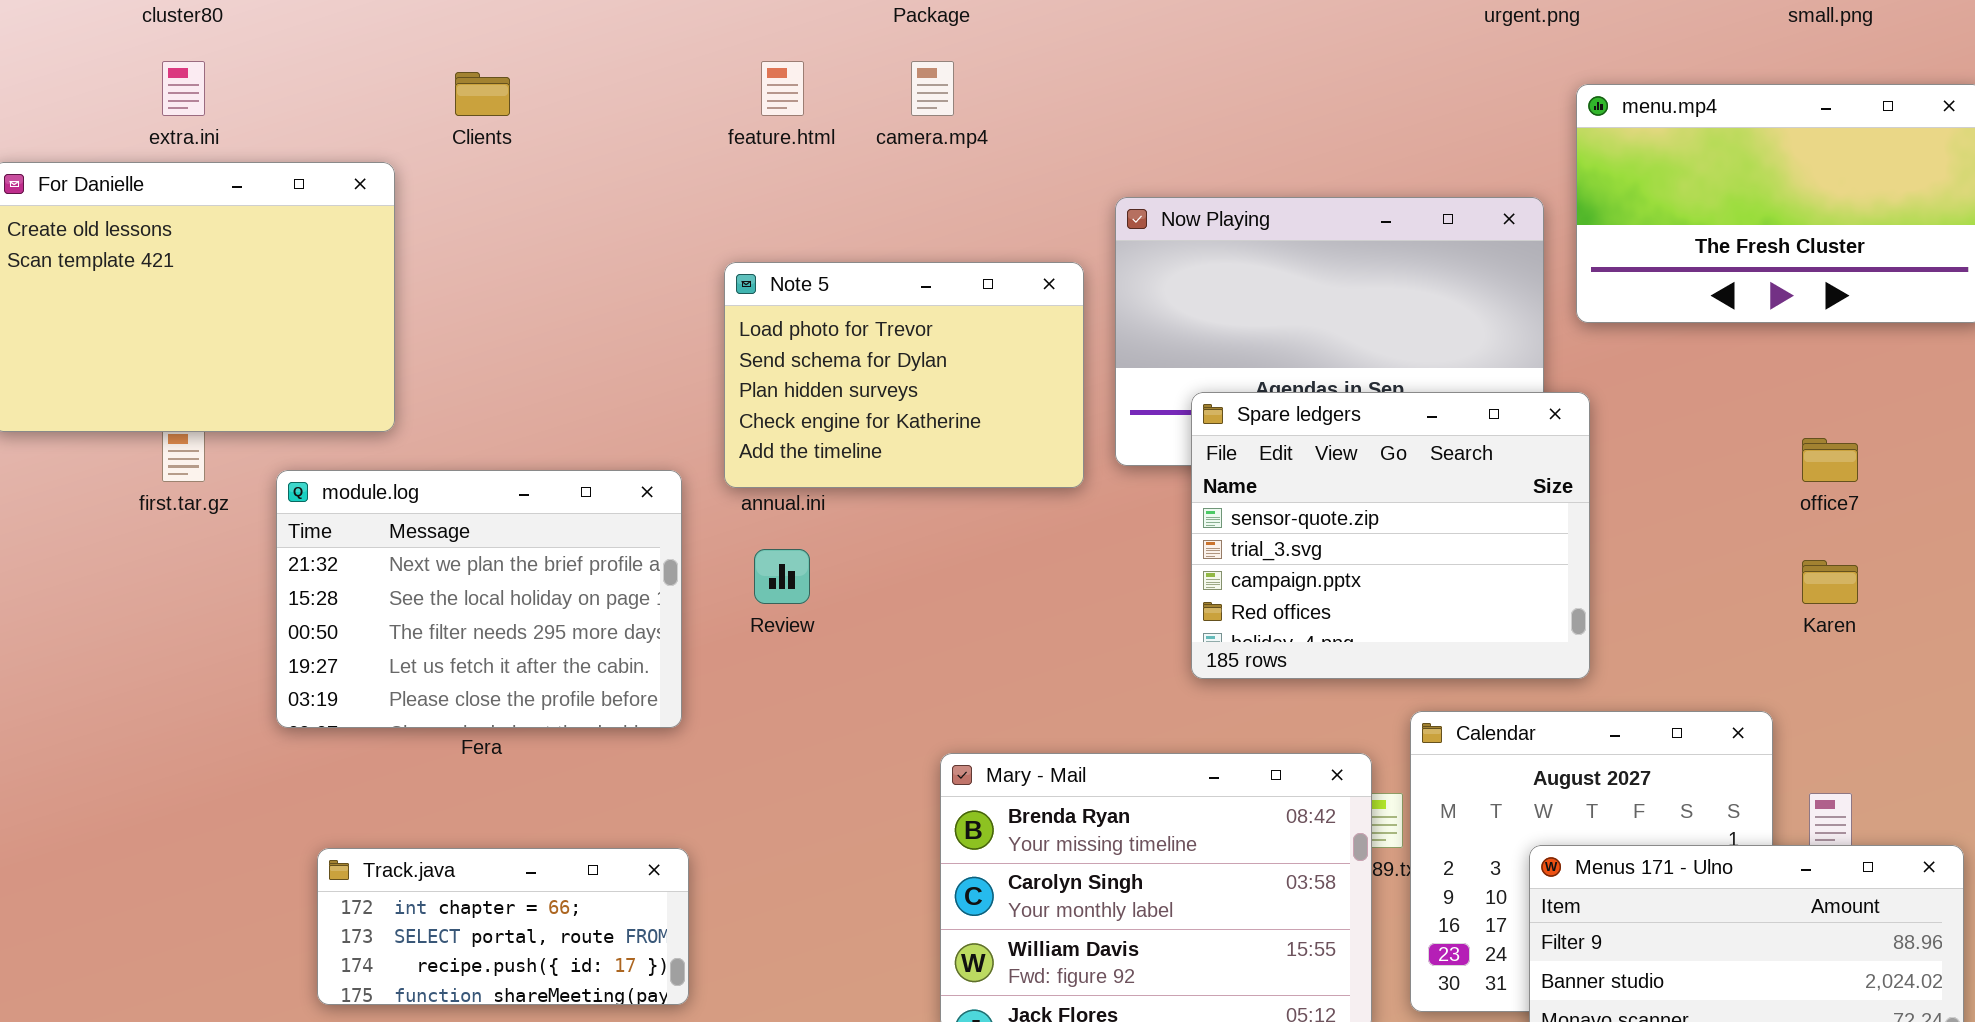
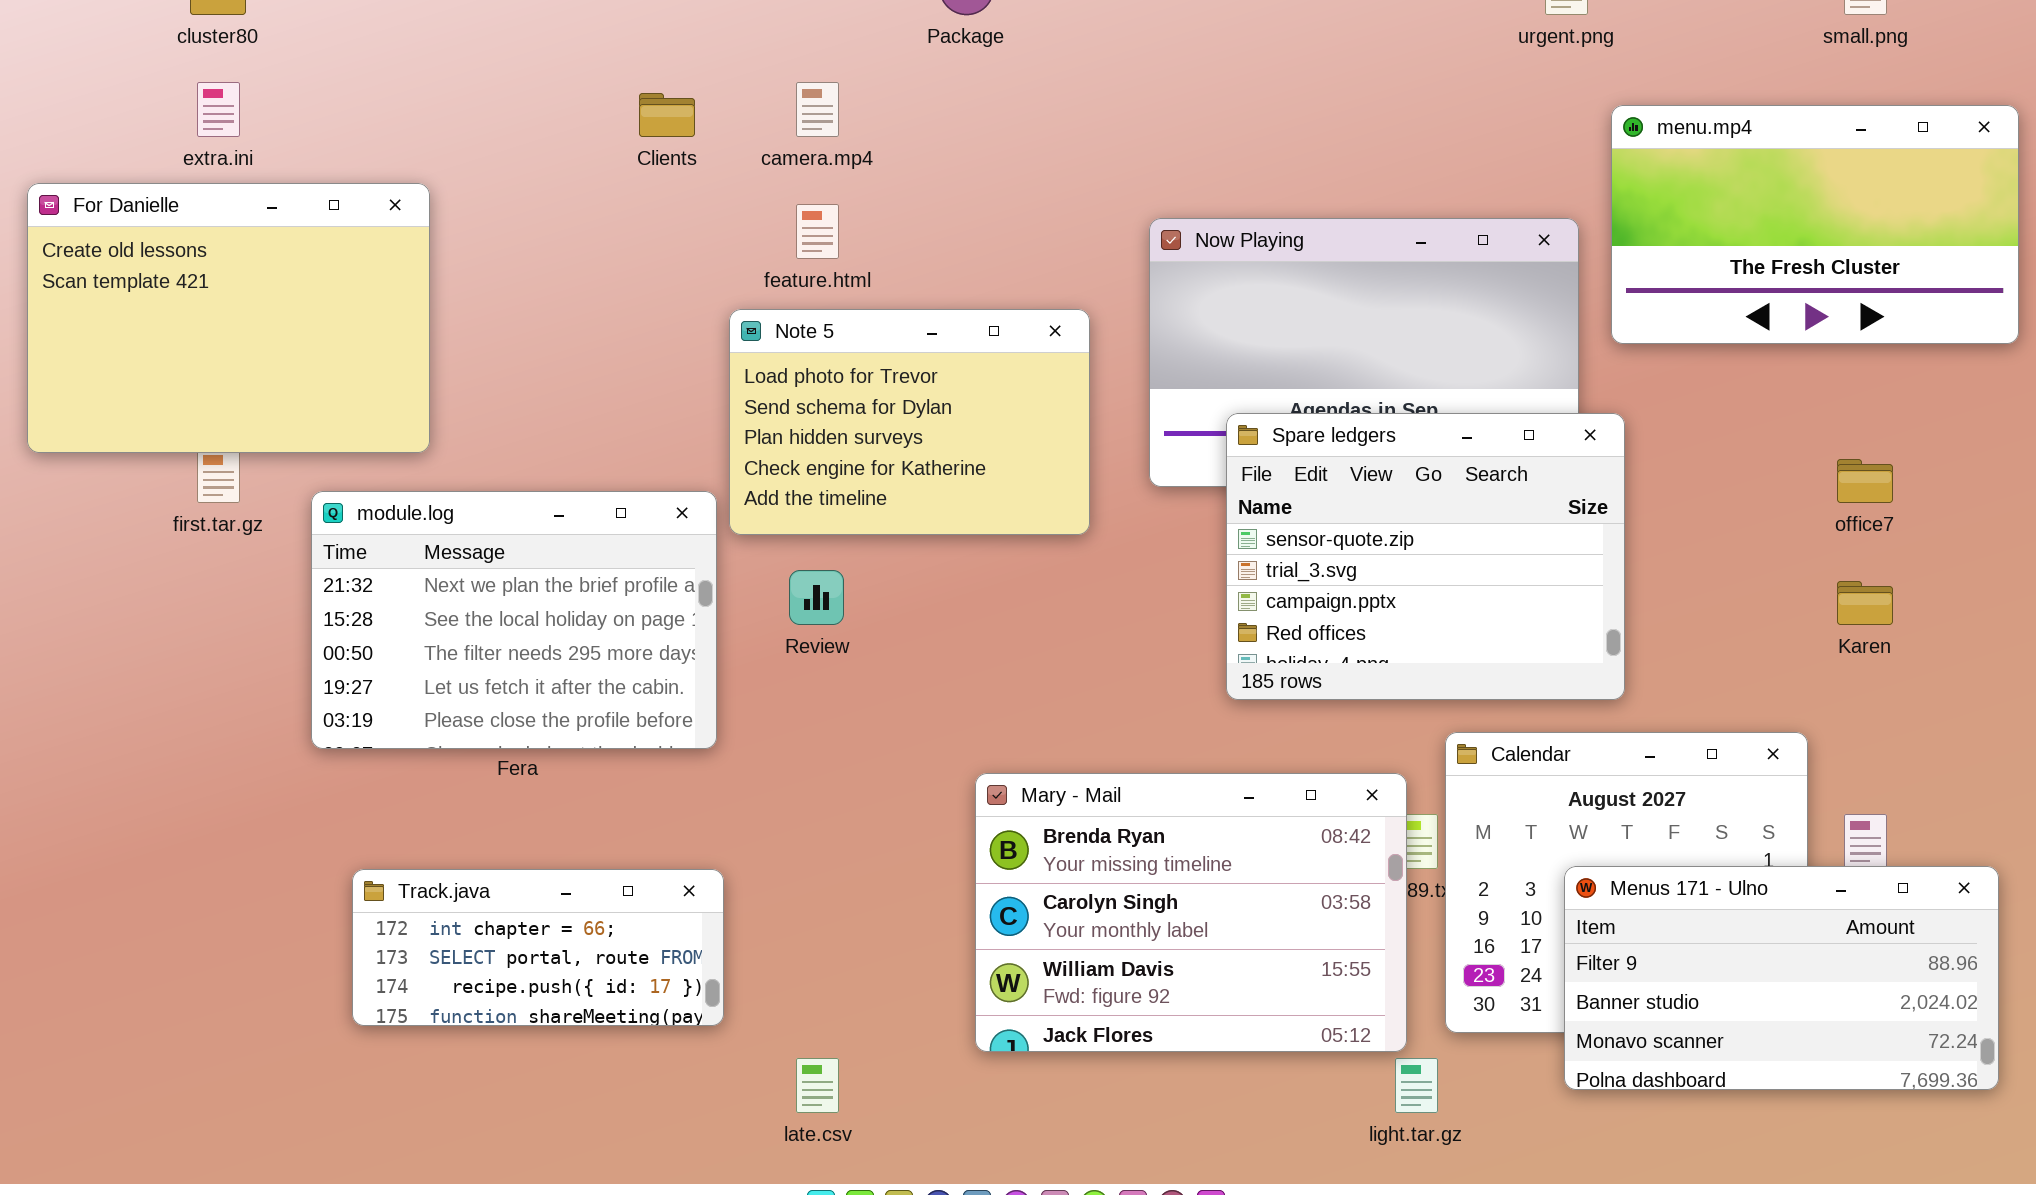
feature.html: [761,61,804,116] -> [796,204,839,259], moved
camera.mp4: [911,61,954,116] -> [796,82,839,137], moved
Clients: [455,72,510,116] -> [639,93,695,137], moved
Note 5: [724,262,1084,488] -> [729,309,1090,535], moved

